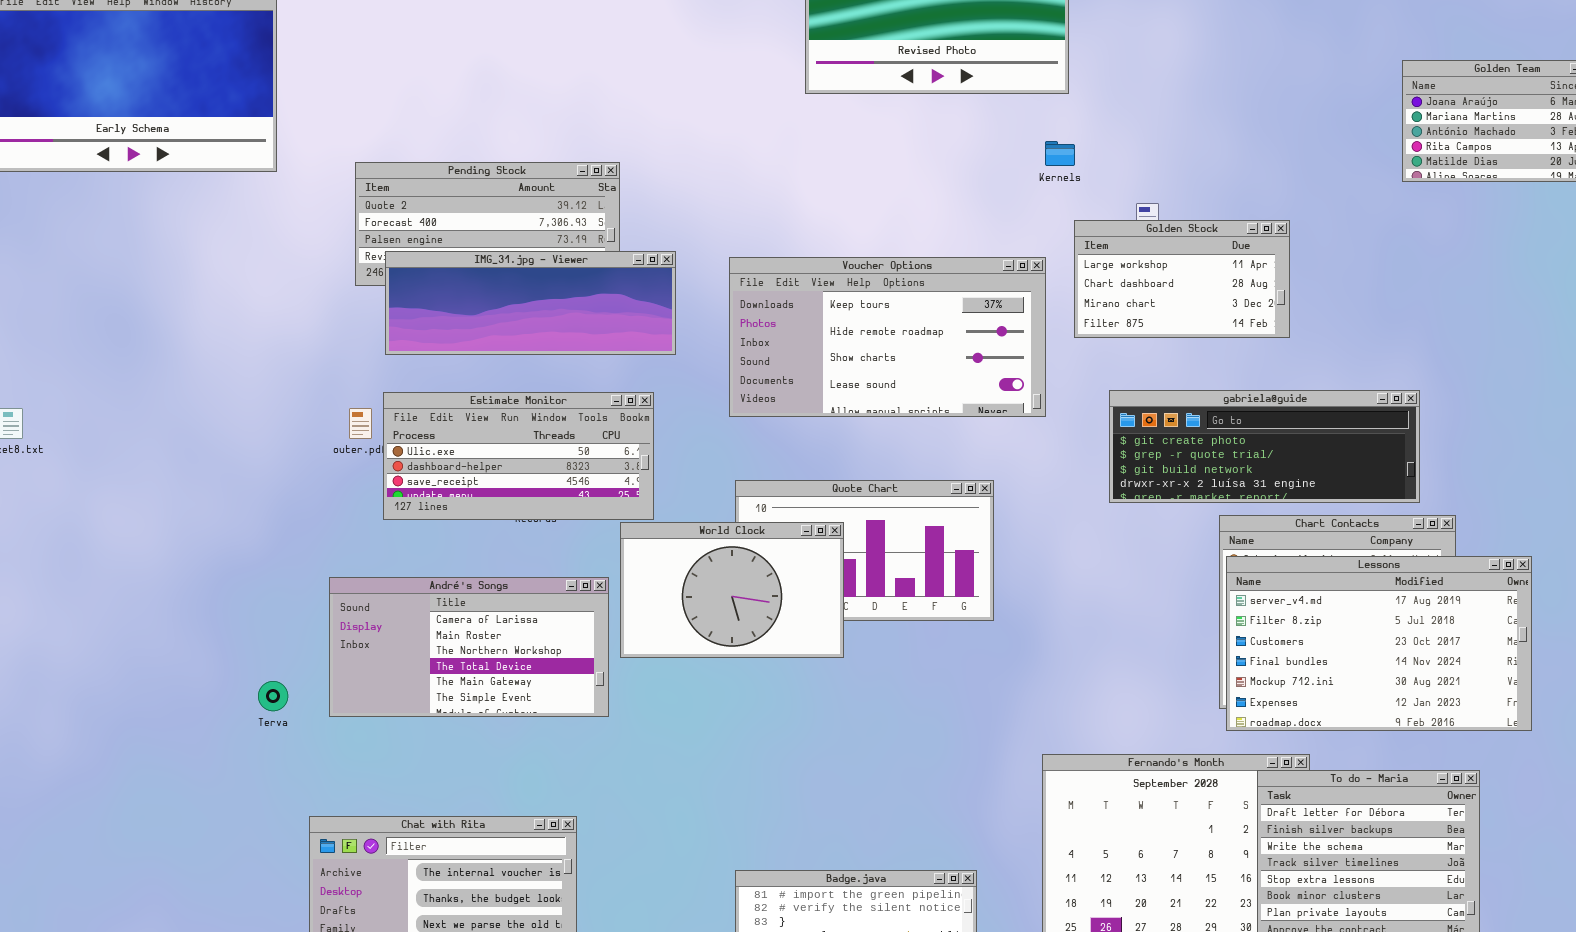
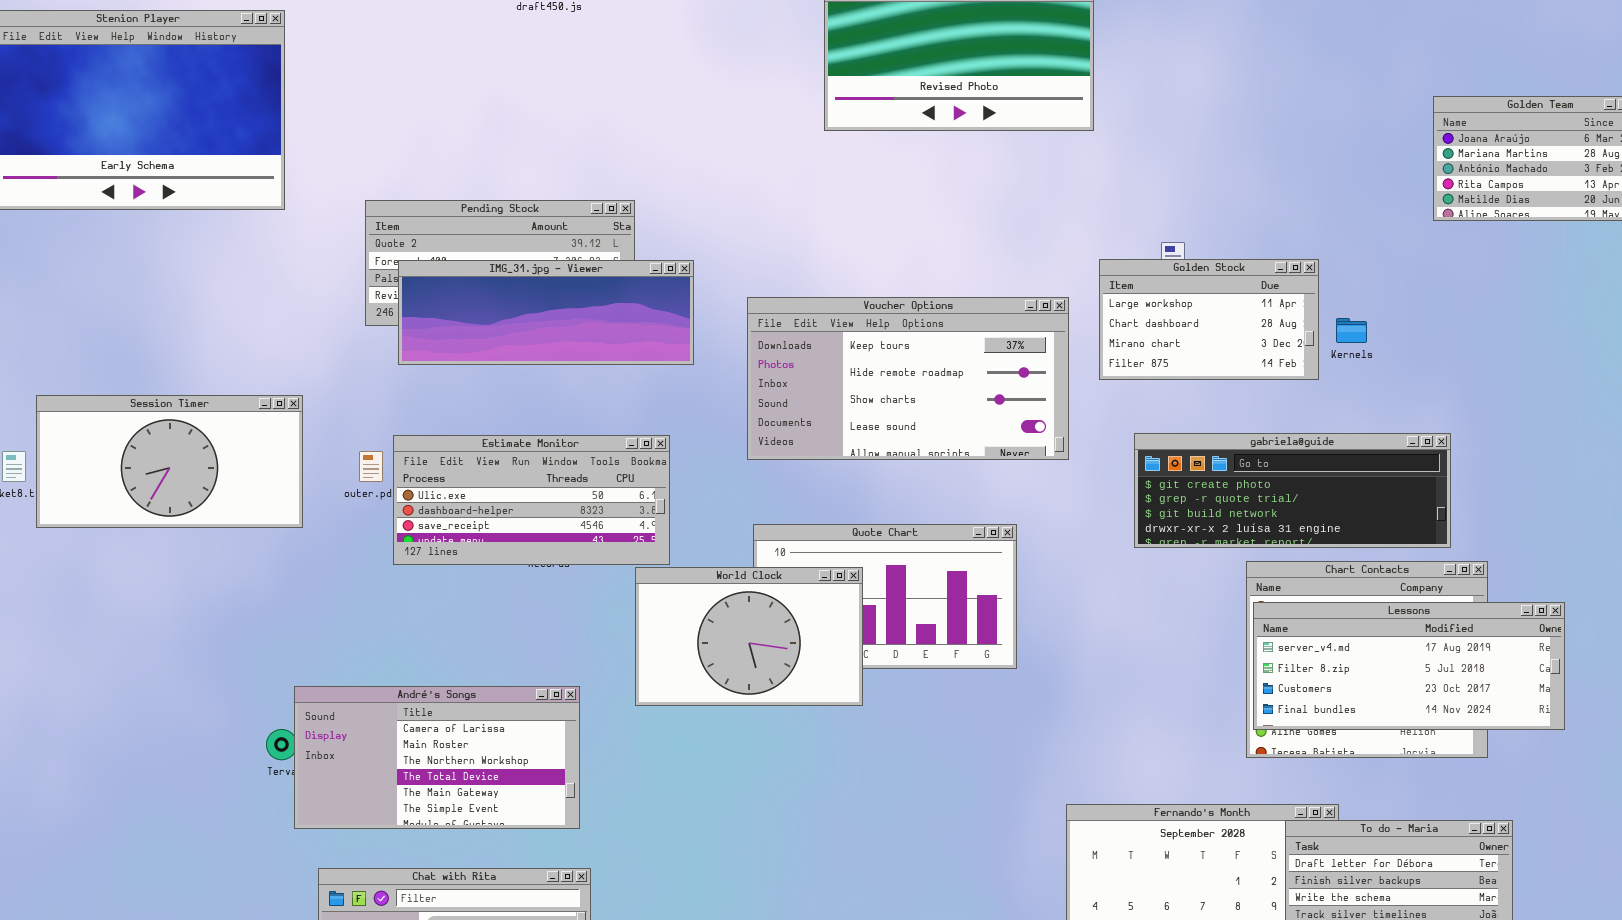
Kernels: [1045,141,1075,166] -> [1336,318,1367,343], moved
IMG_31.jpg - Viewer: [385,251,676,355] -> [398,260,694,365], moved
Session Timer: none -> [36,395,303,528], opened
Lessons: [1226,556,1532,731] -> [1253,602,1565,730], resized
André's Songs: [329,577,609,717] -> [294,686,580,829], moved

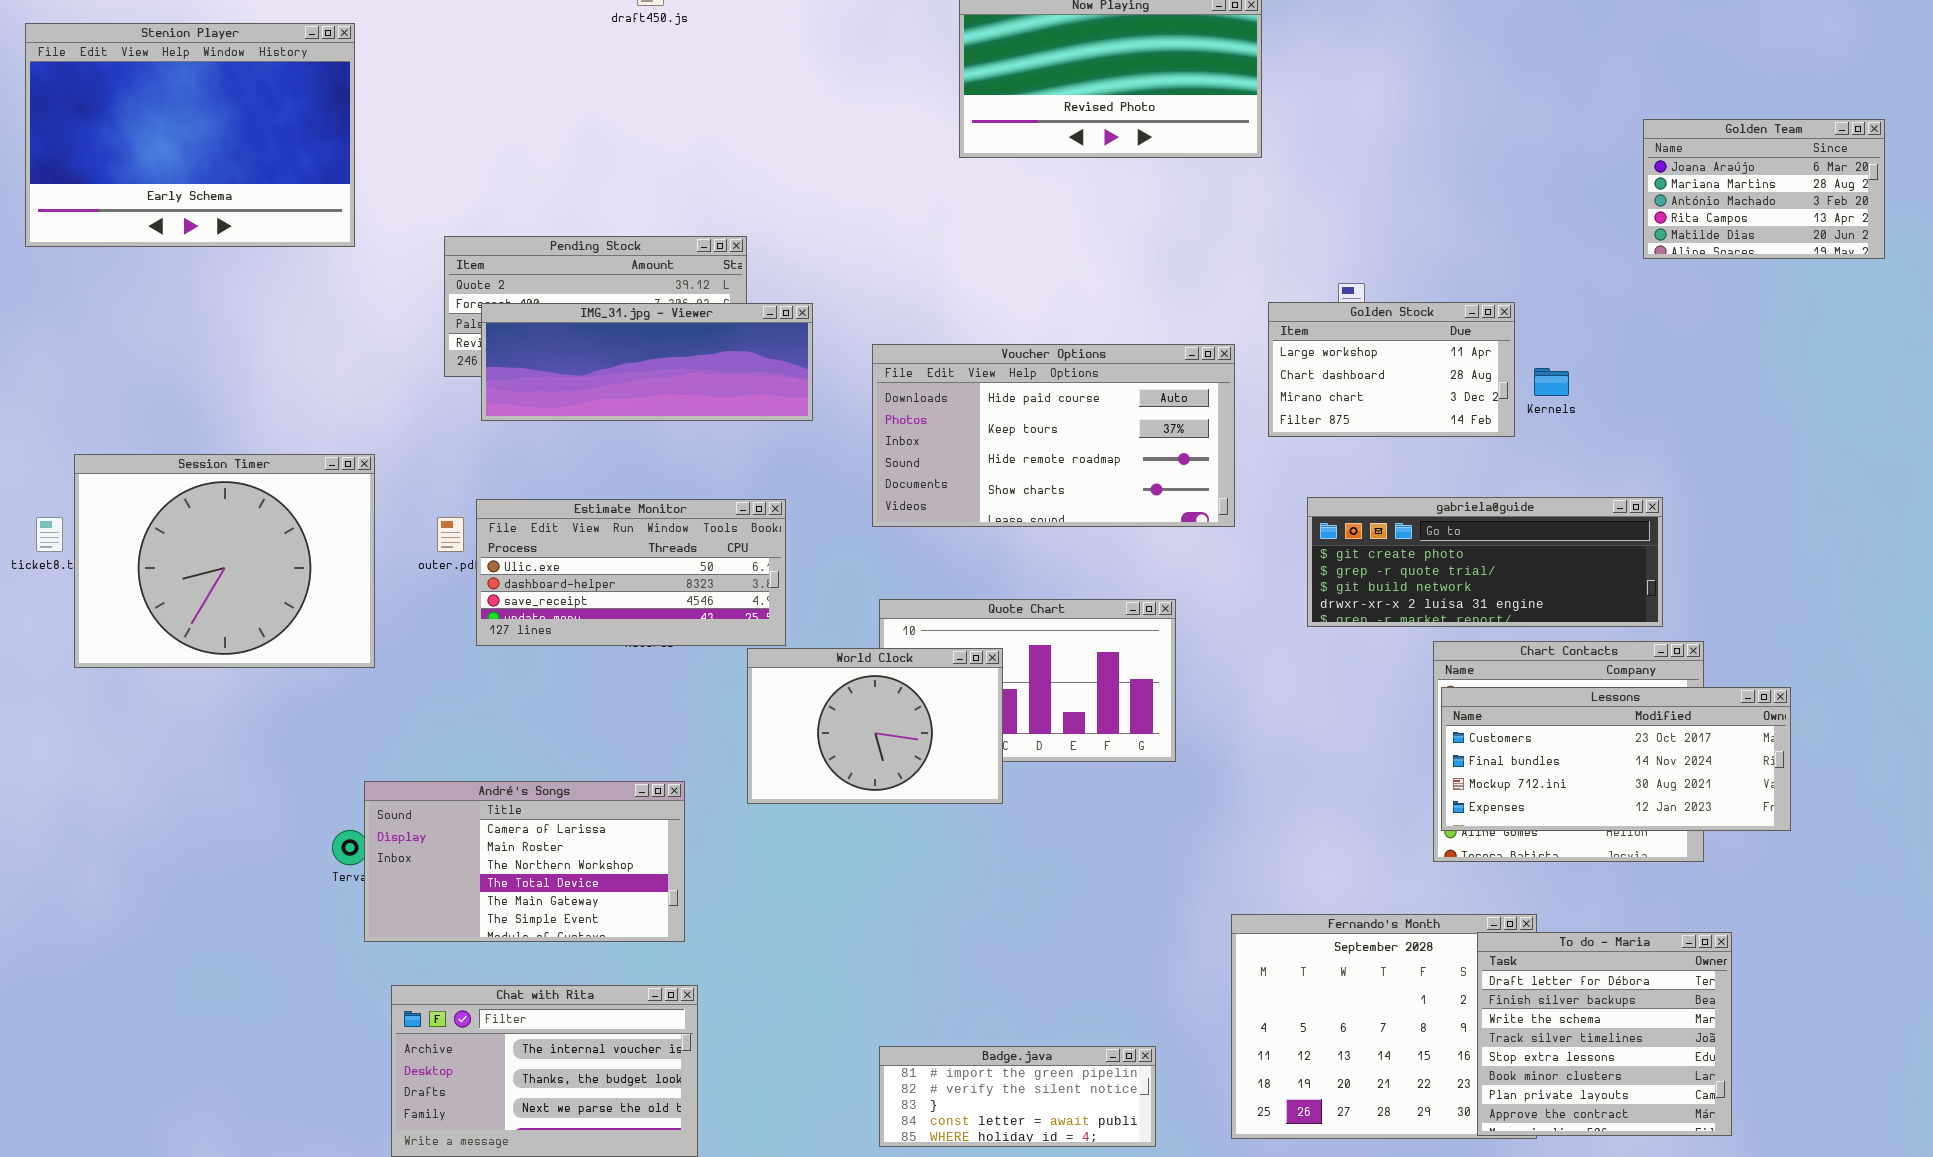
Voucher Options: [747,297,1069,460] -> [872,344,1235,527], scrolled up 1 row
Session Timer: [36,395,303,528] -> [74,454,375,668], resized
Lessons: [1253,602,1565,730] -> [1441,687,1791,831], scrolled down 2 rows

